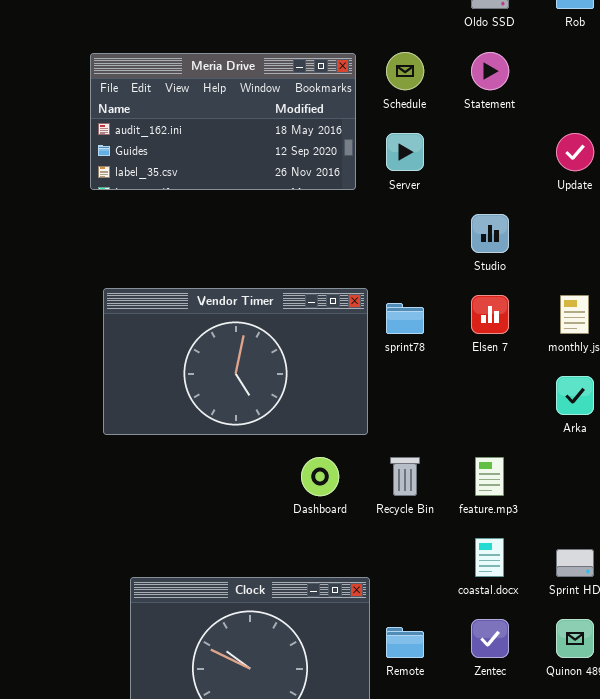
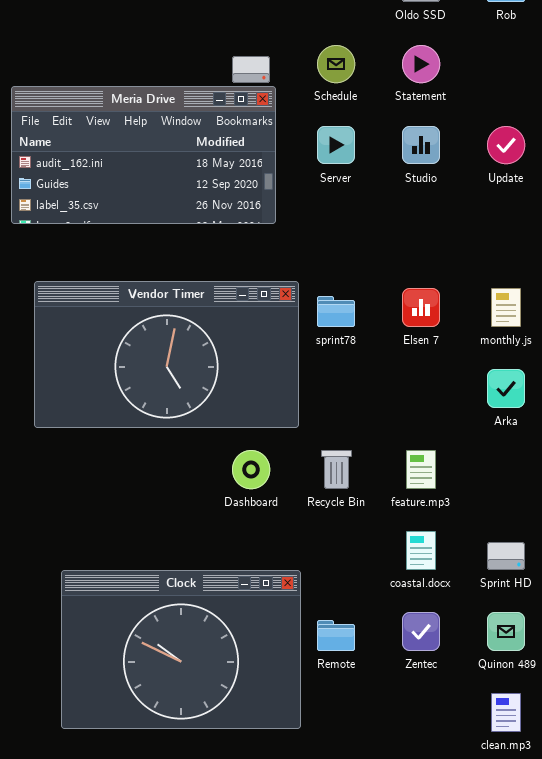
Meria Drive: [90,53,356,190] -> [11,86,276,224], moved
Studio: [471,214,509,253] -> [402,126,440,164], moved

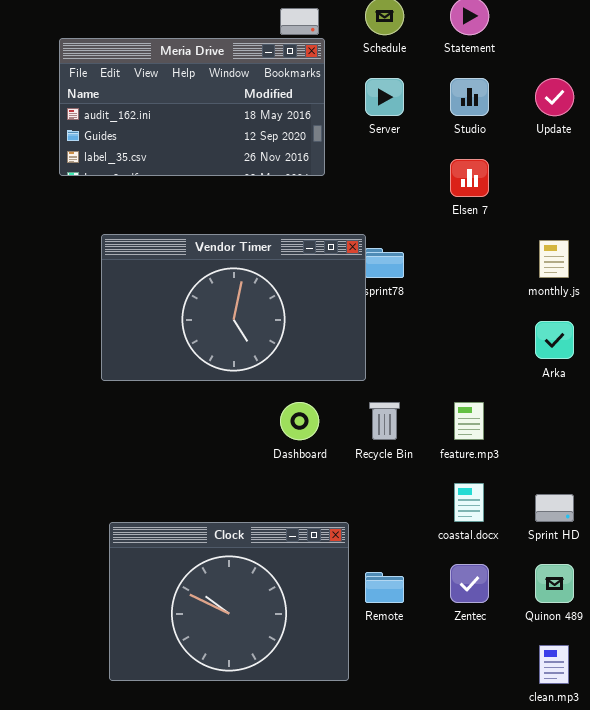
Vendor Timer: [34,281,299,428] -> [101,234,366,381], moved
Elsen 7: [402,288,440,327] -> [450,159,489,197], moved

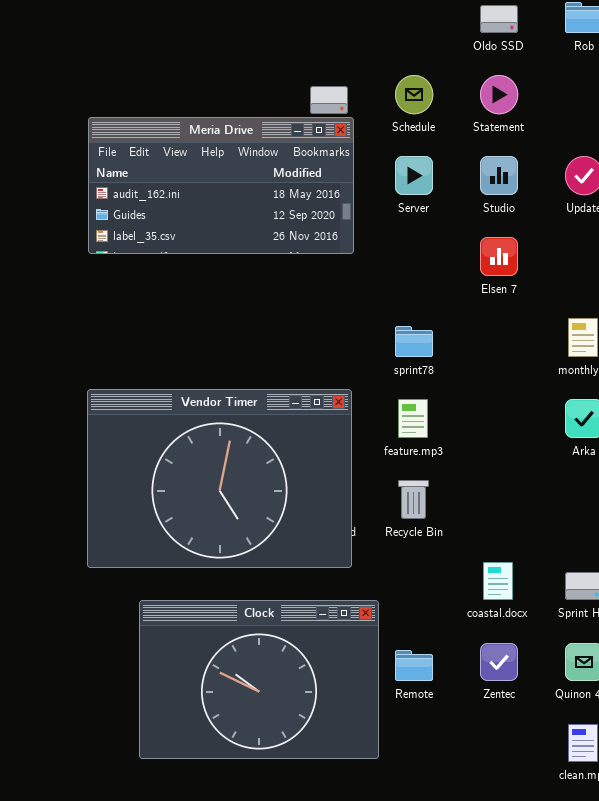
Vendor Timer: [101,234,366,381] -> [87,389,352,568], moved, resized
feature.mp3: [454,402,484,440] -> [398,399,428,438], moved

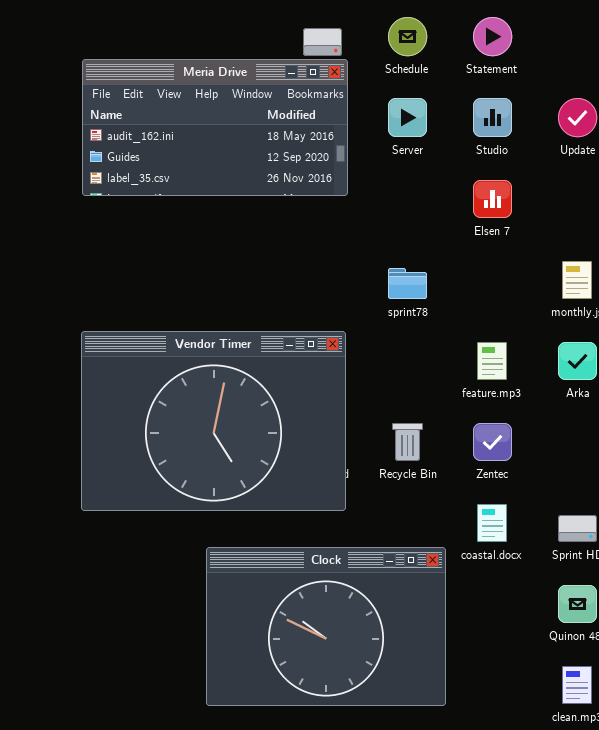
feature.mp3: [398,399,428,438] -> [477,342,507,380], moved
Clock: [139,600,379,759] -> [206,547,446,706], moved
Zentec: [480,643,518,681] -> [473,423,512,461], moved

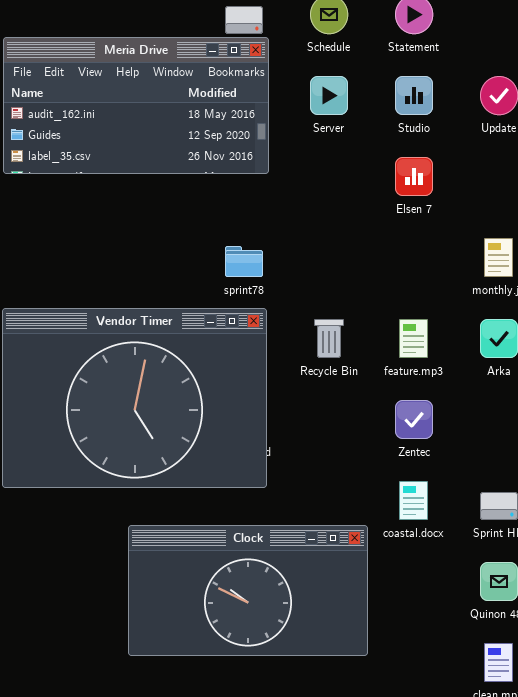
sprint78: [388,268,427,299] -> [225,246,263,277], moved
Recycle Bin: [392,423,423,461] -> [314,319,344,358], moved
Clock: [206,547,446,706] -> [128,525,368,656], resized

